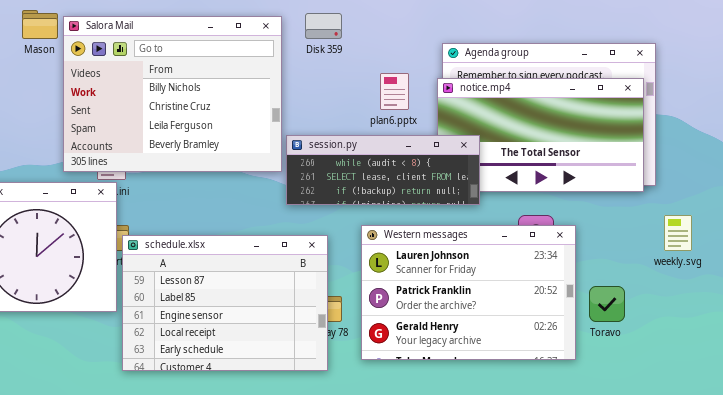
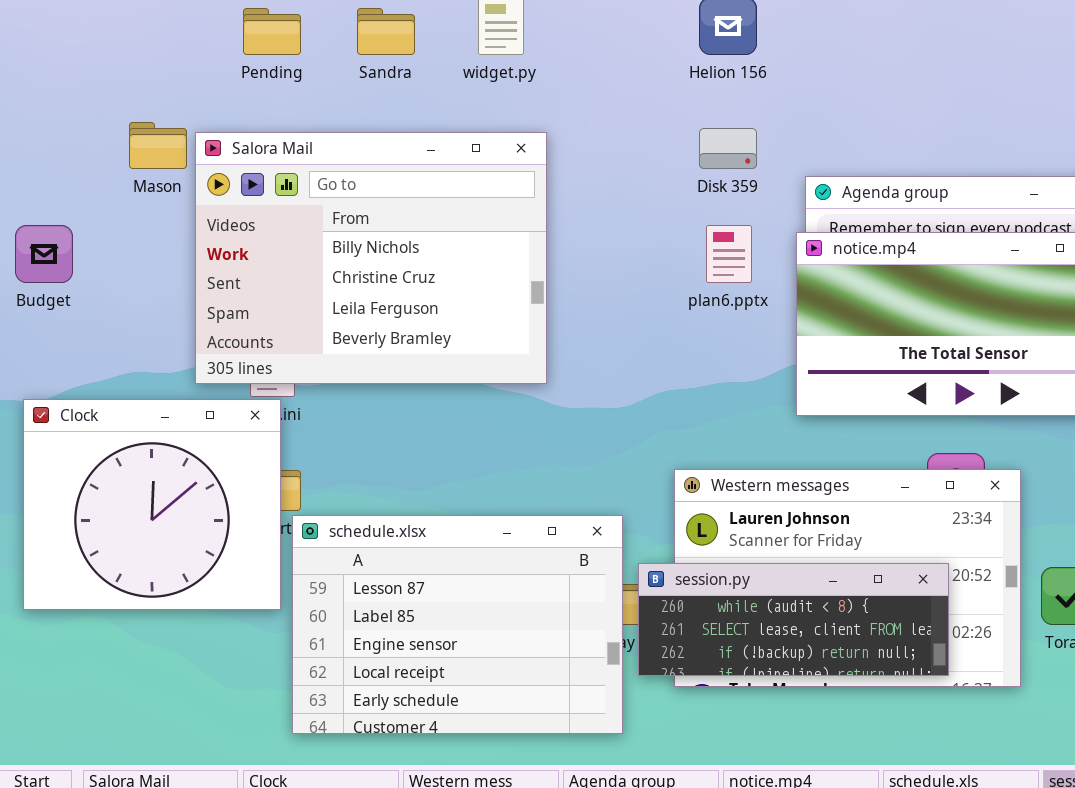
Disk 359: [305,13,342,39] -> [699,128,757,169], moved
session.py: [286,135,480,205] -> [638,563,949,676], moved
schedule.xlsx: [122,235,328,371] -> [292,515,623,734], moved

